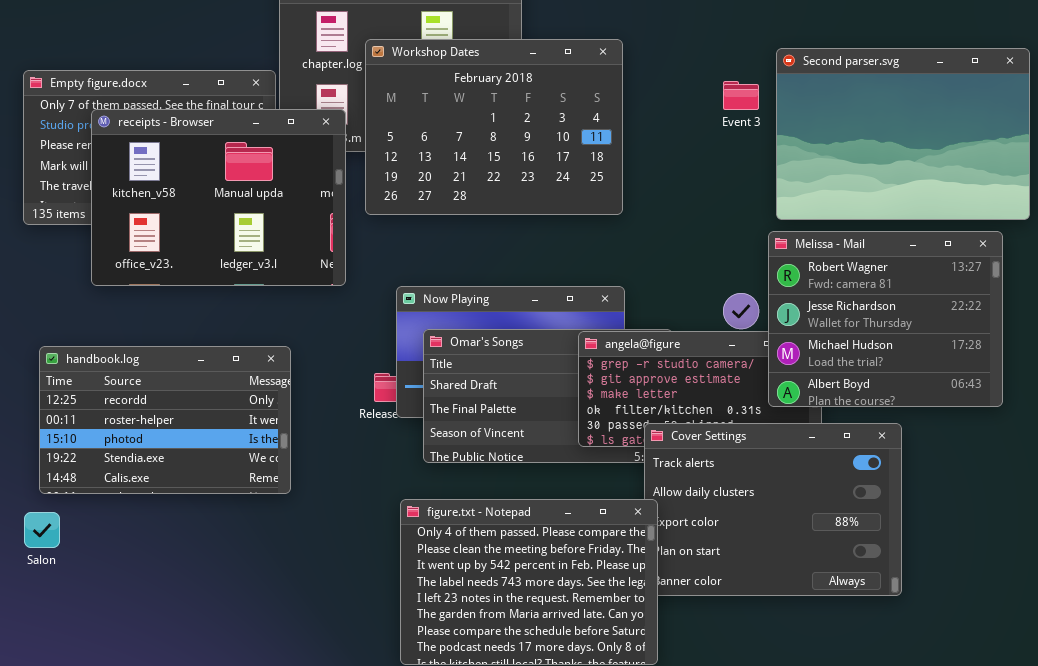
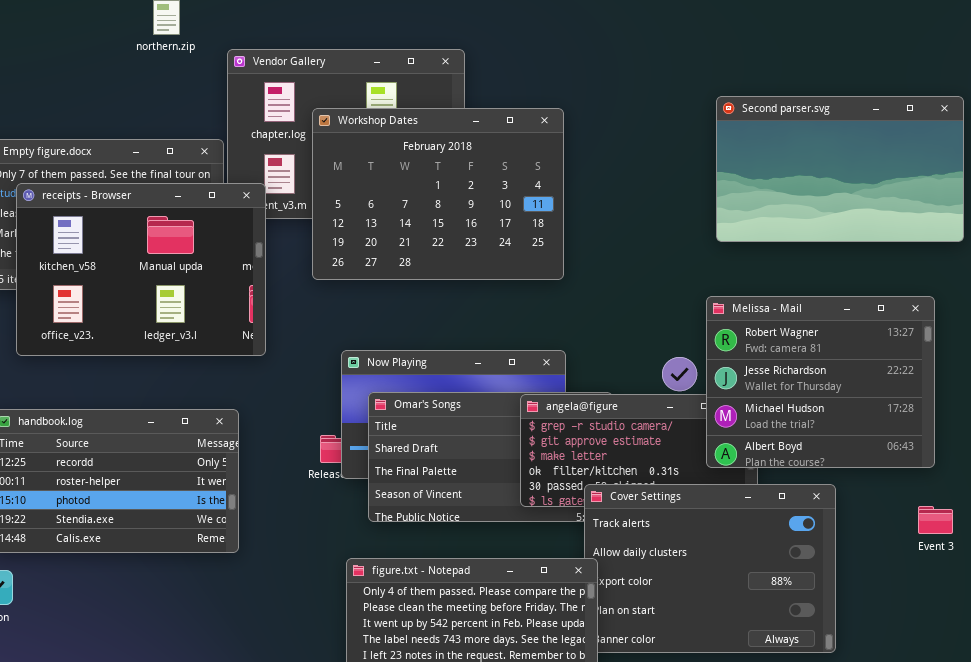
Second parser.svg: [776,48,1030,220] -> [716,96,964,242], moved, resized
Event 3: [723,81,759,110] -> [918,506,953,534], moved
receipts - Browser: [91,109,346,286] -> [16,183,266,356], moved

